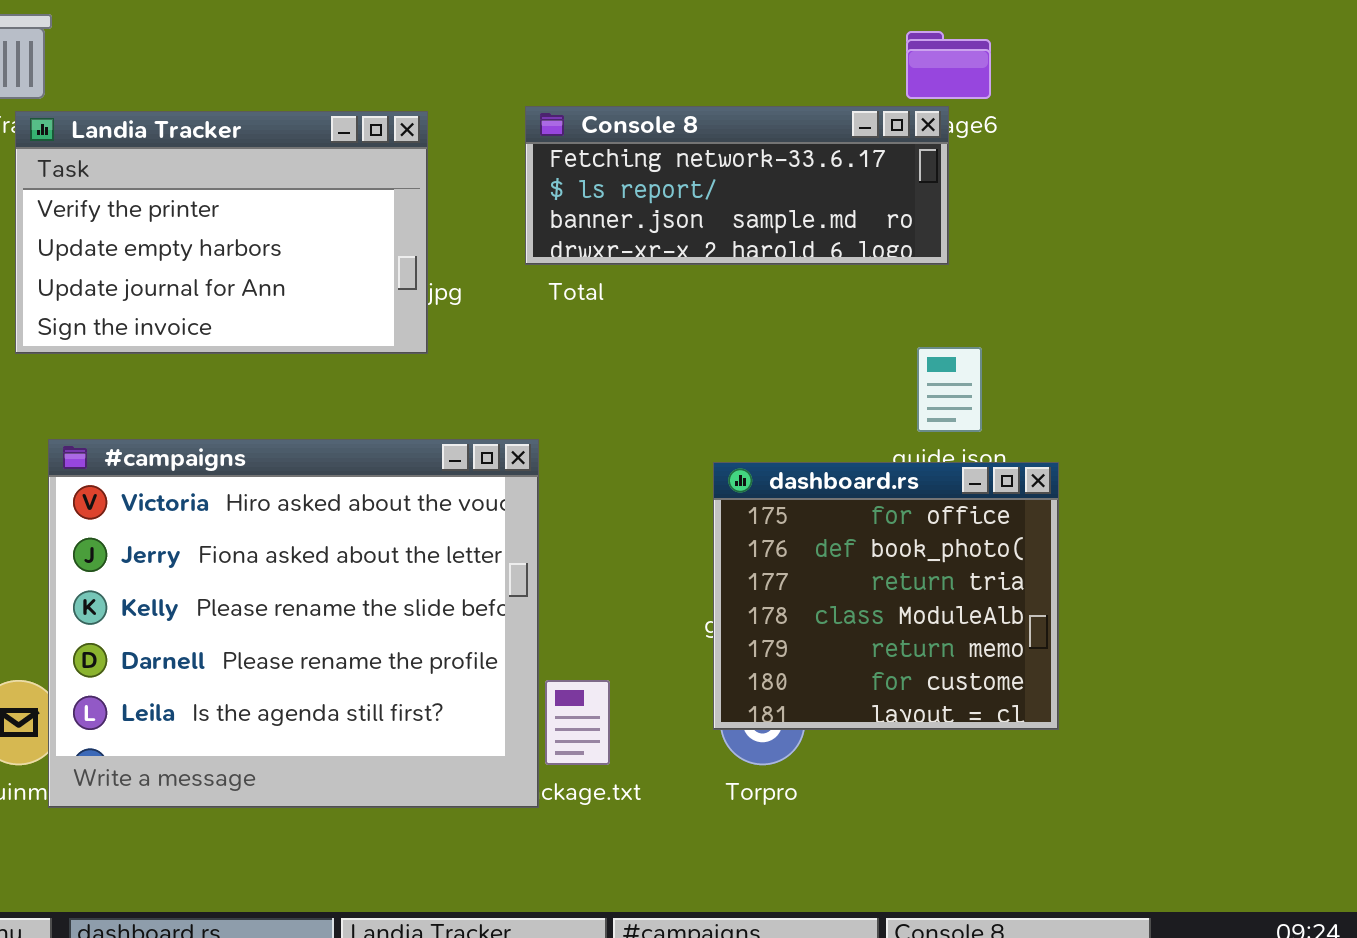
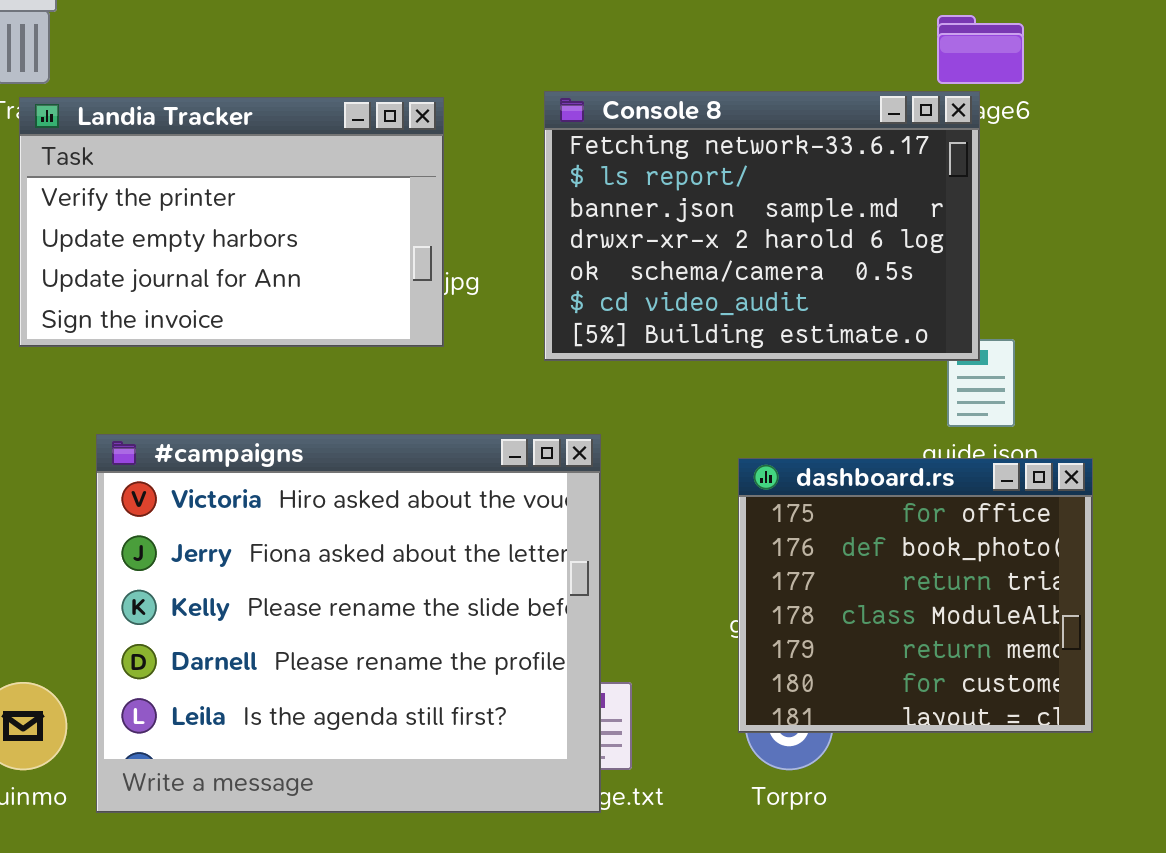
Console 8: [525,106,949,265] -> [544,91,980,361], resized
#campaigns: [48,439,539,808] -> [96,434,601,813], moved

